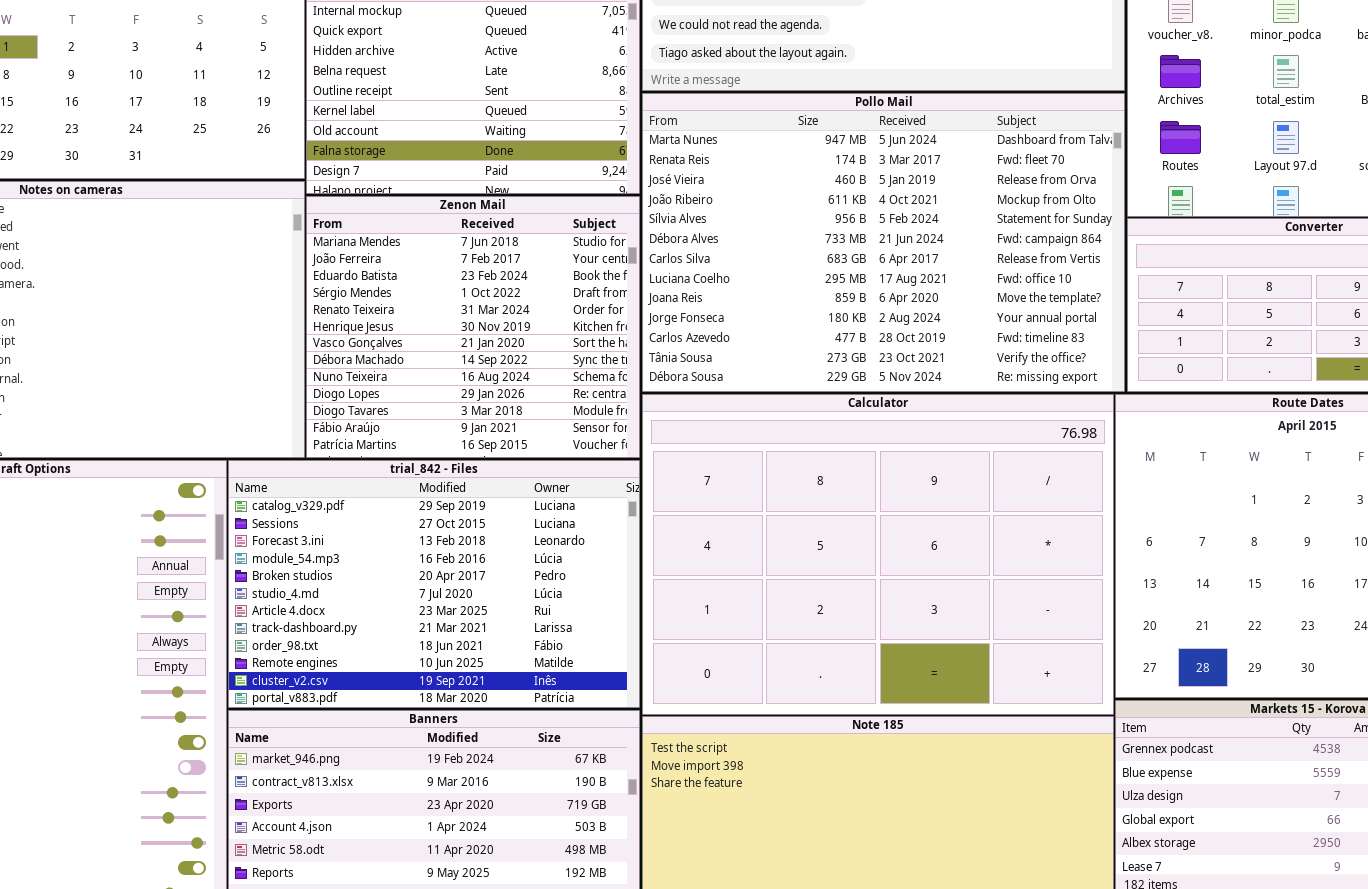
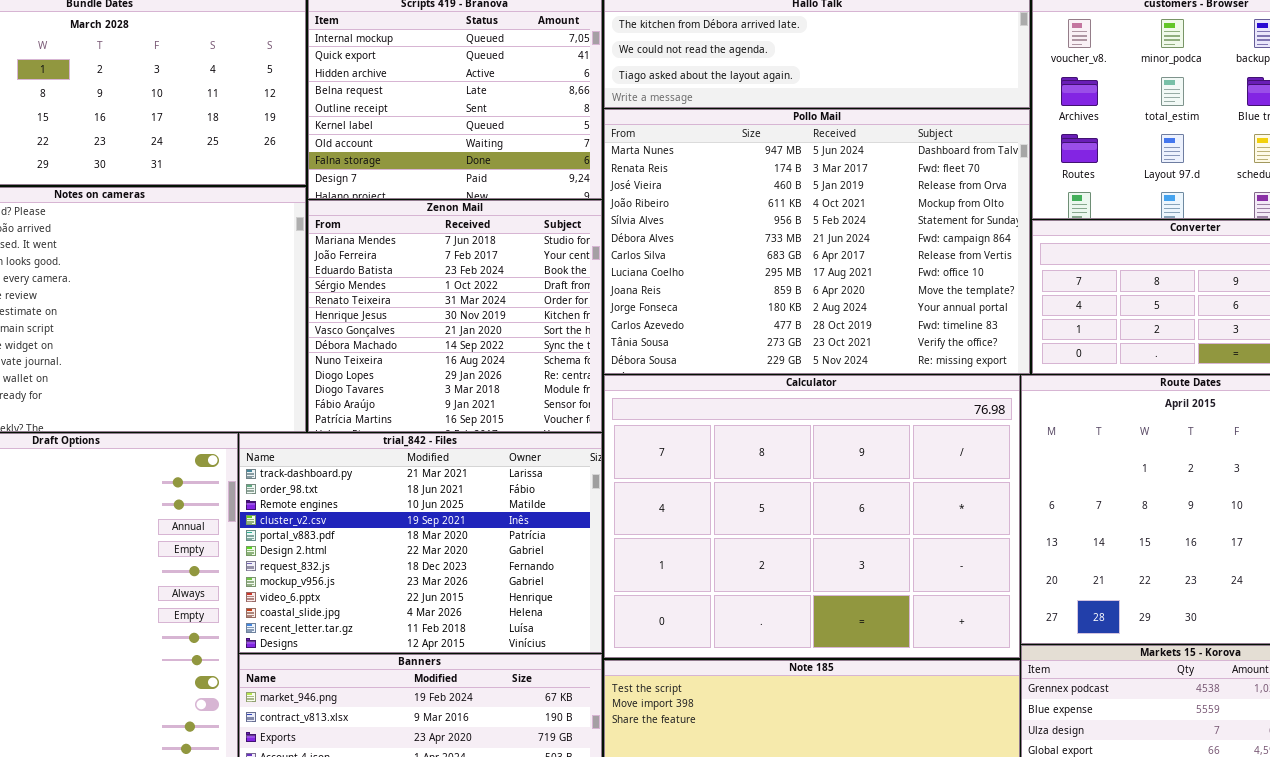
trial_842 - Files: [228,460,640,708] -> [239,433,602,653], scrolled down 7 rows

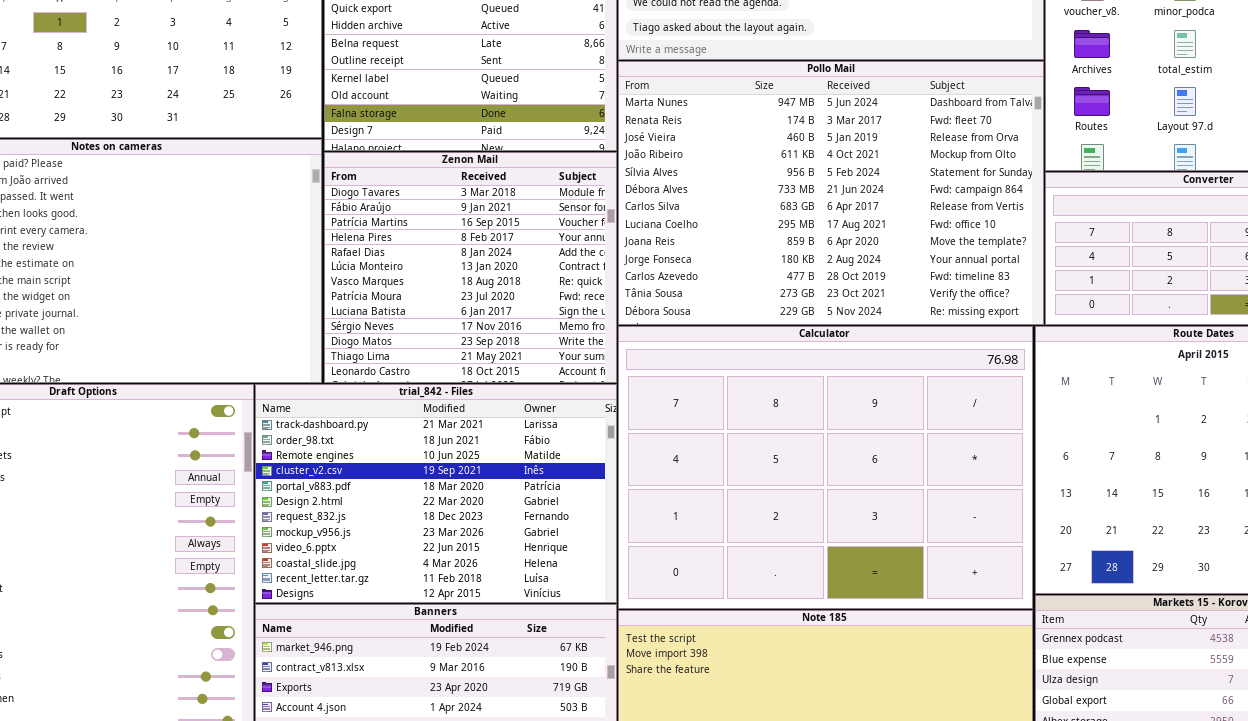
Zenon Mail: [308,200,602,432] -> [324,152,617,383], scrolled down 10 rows

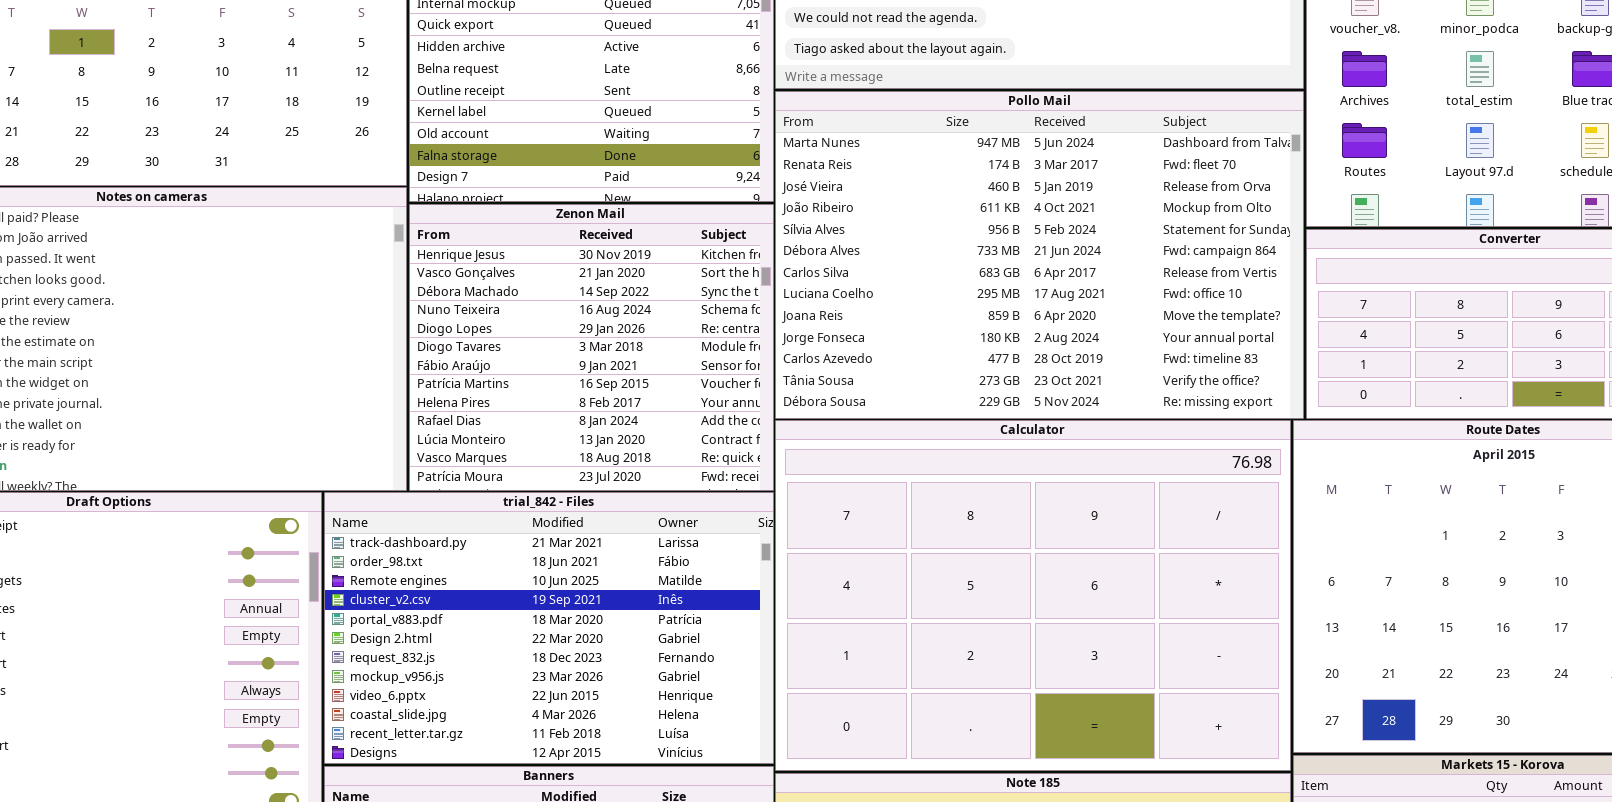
Zenon Mail: [324,152,617,383] -> [409,204,774,491], scrolled up 5 rows

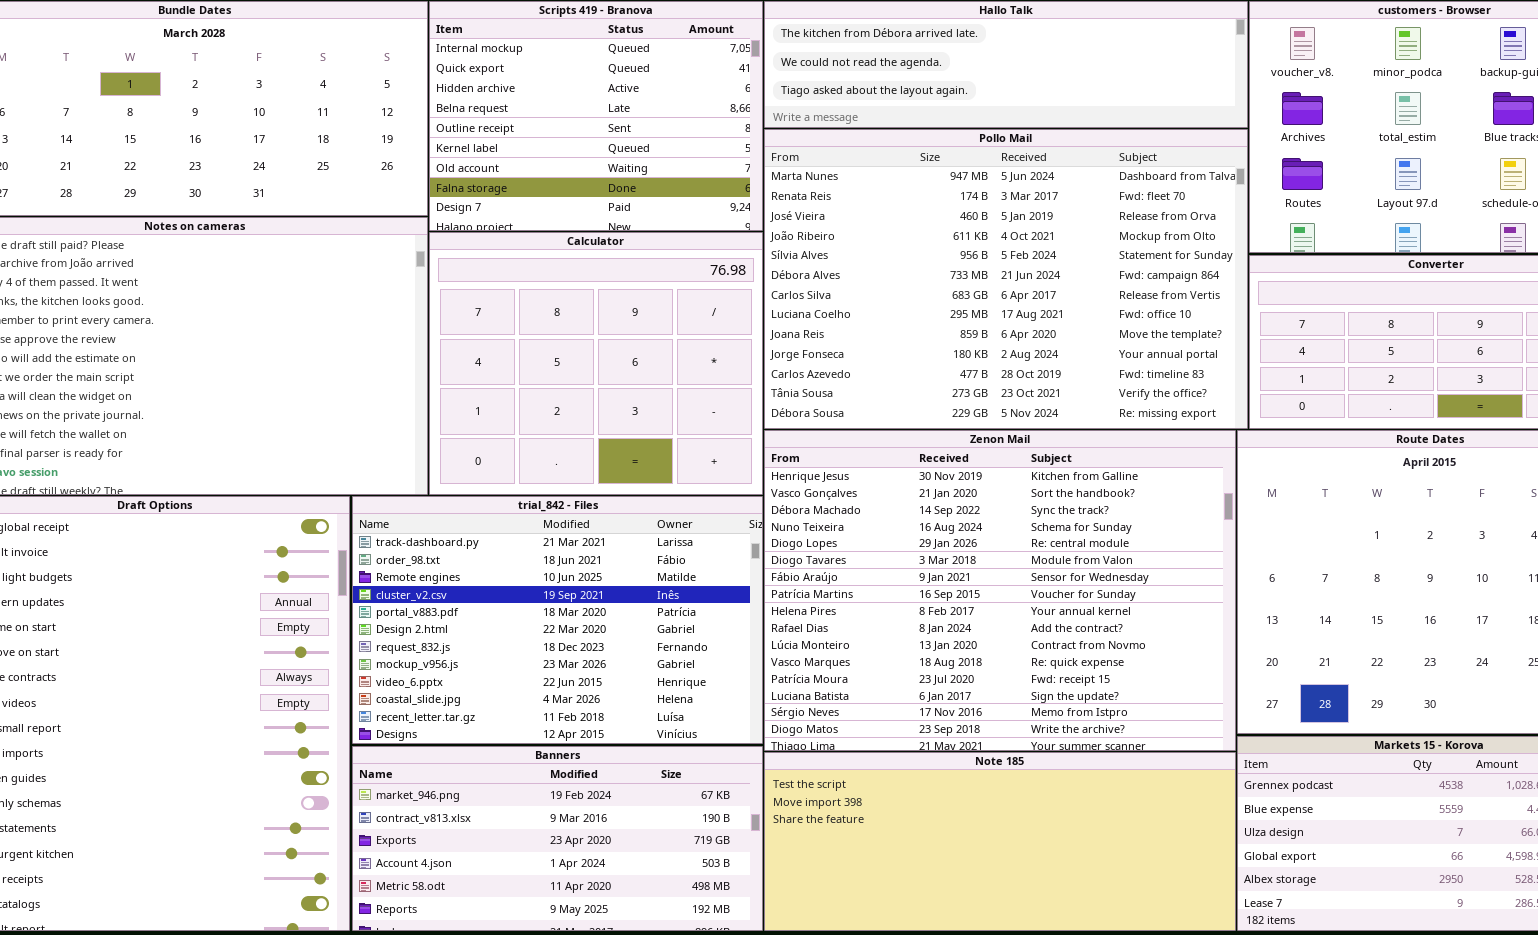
Zenon Mail: [409,204,774,491] -> [764,430,1236,751], moved, resized
Calculator: [775,420,1291,771] -> [429,232,763,495], moved, resized

